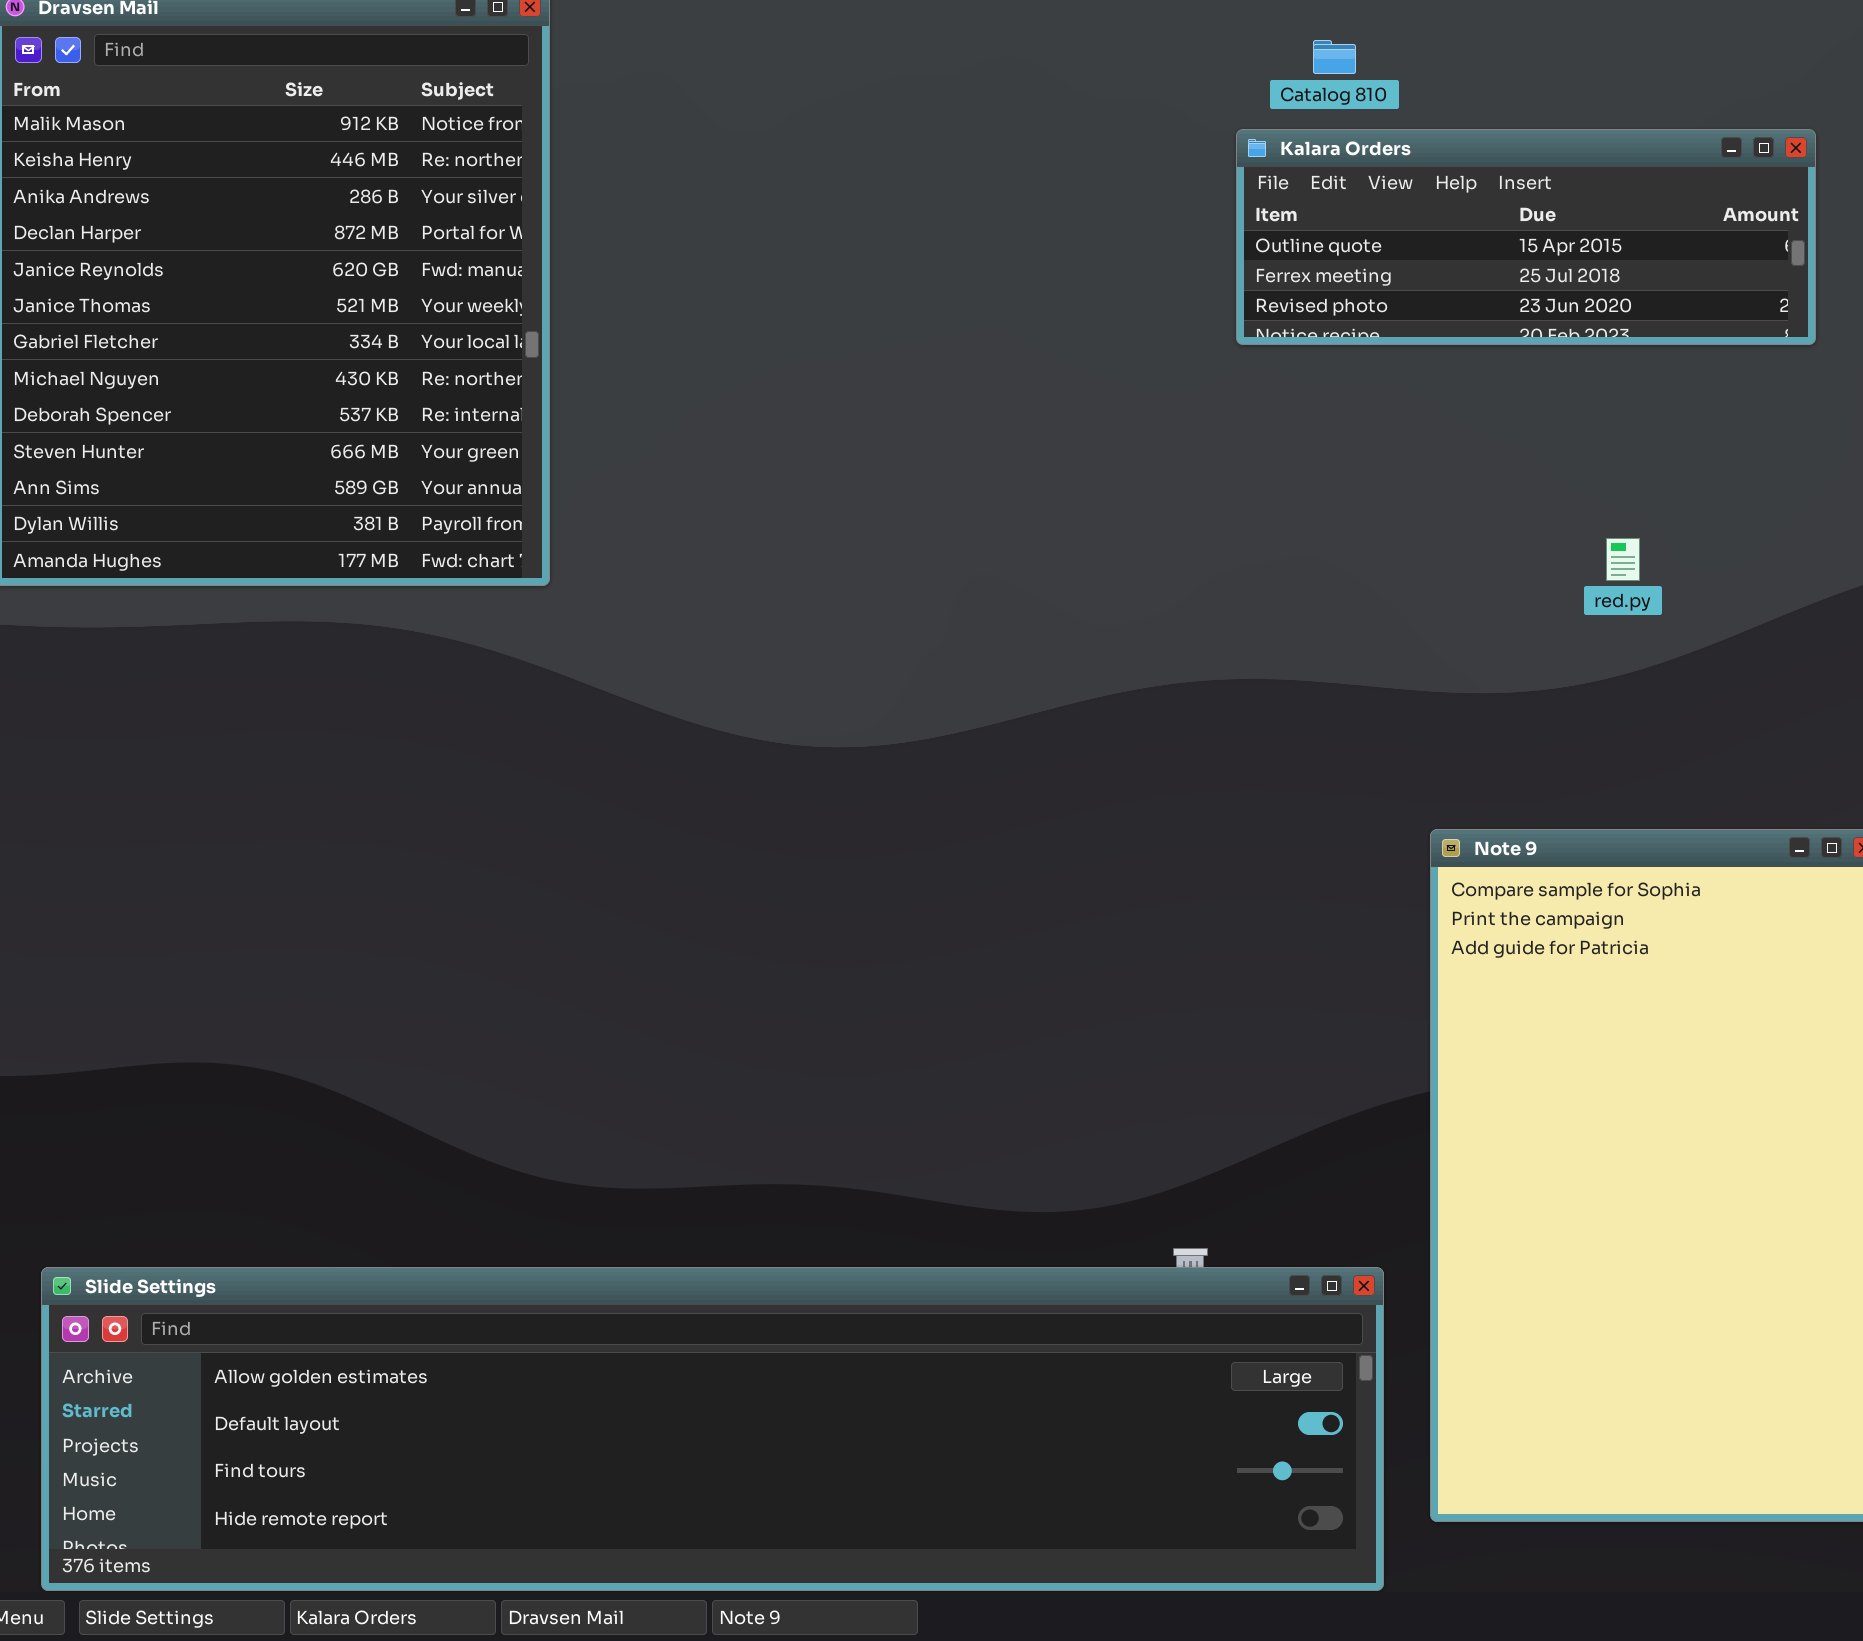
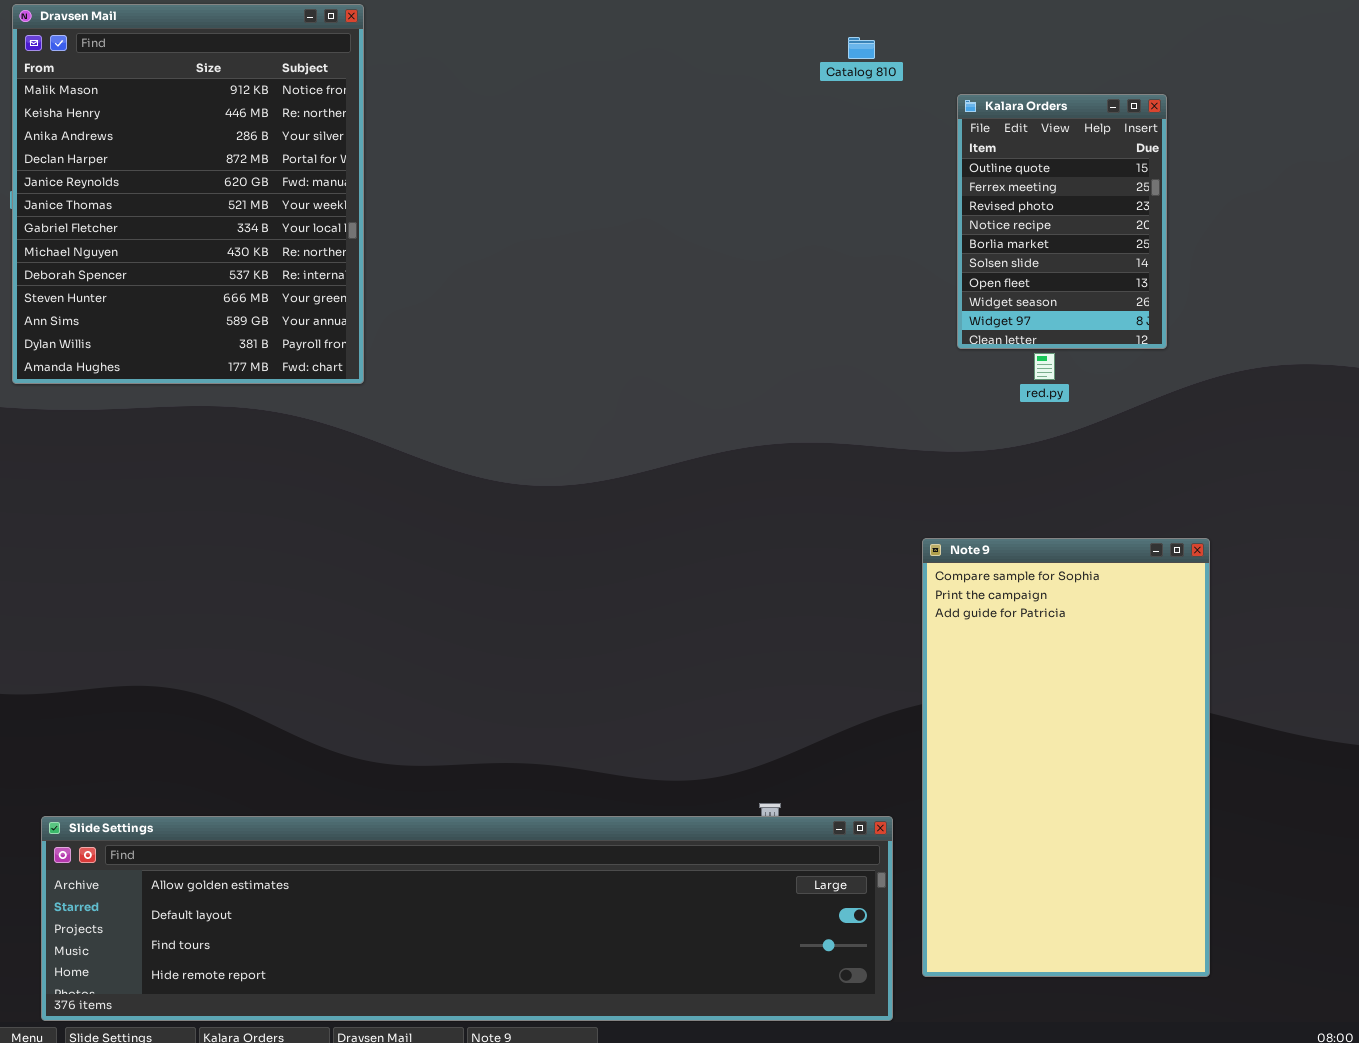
Kalara Orders: [1236,129,1816,345] -> [957,94,1167,349], resized

